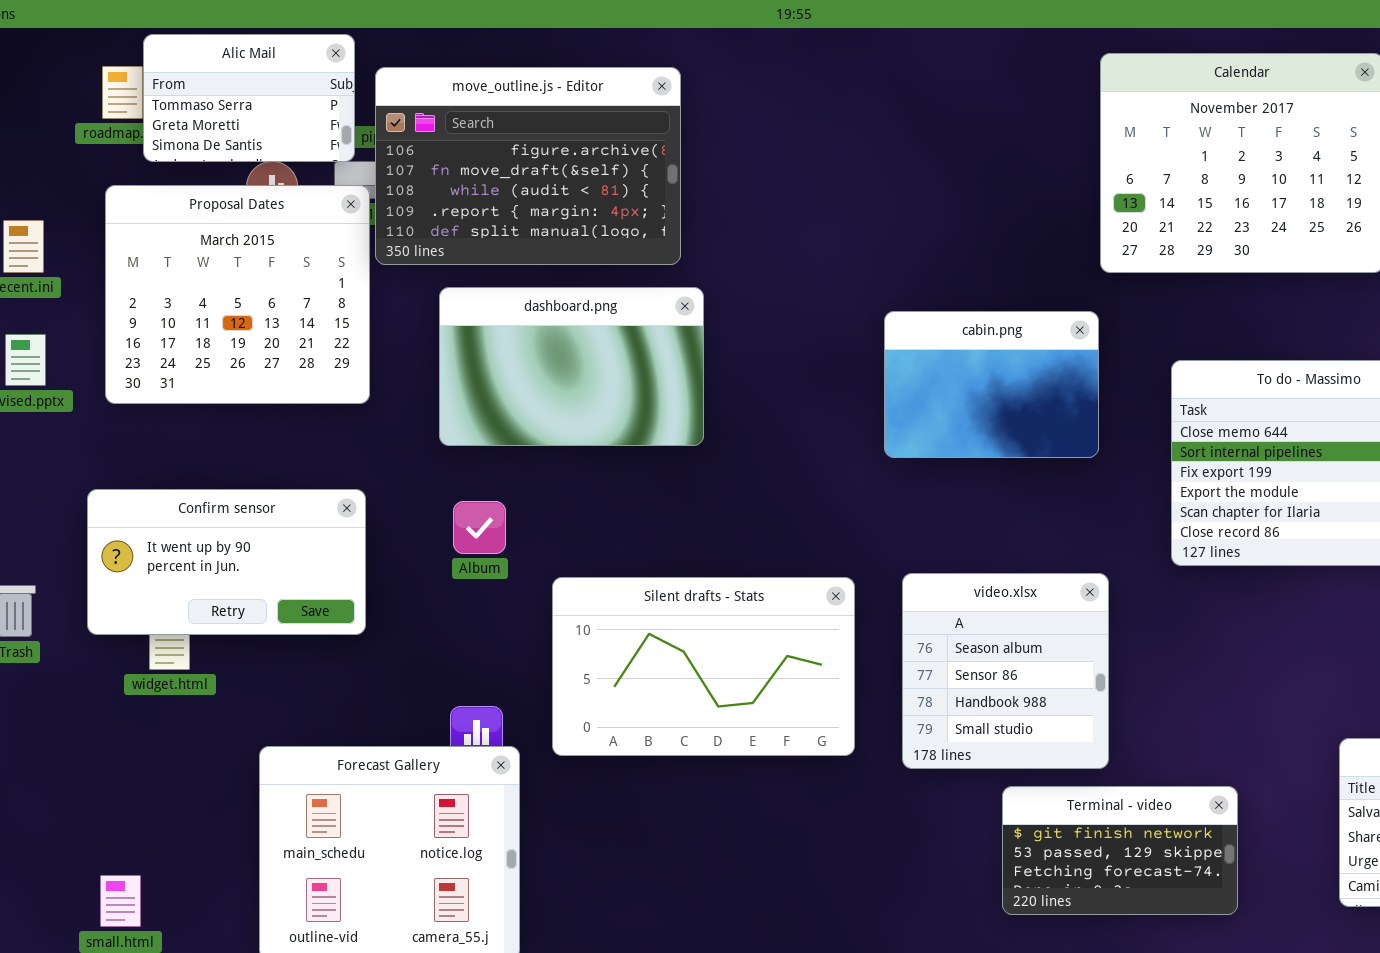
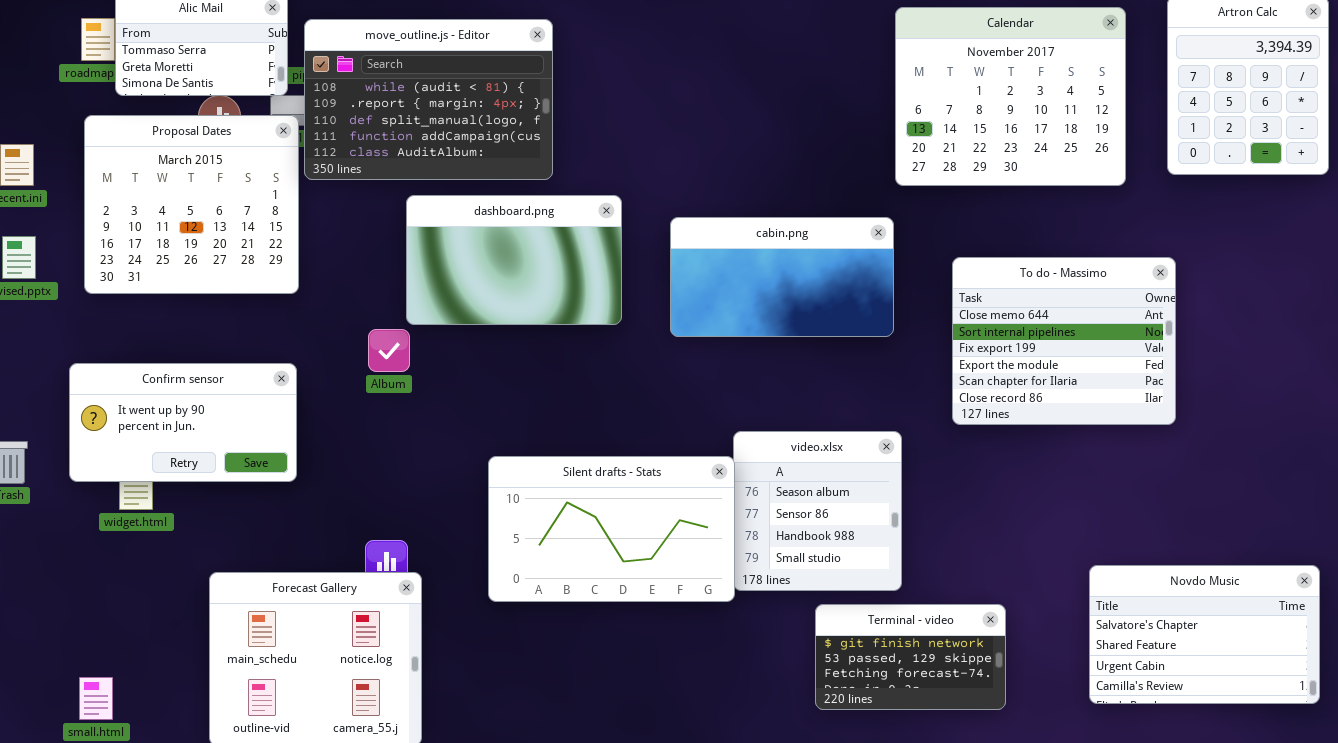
move_outline.js - Editor: [375,67,681,265] -> [304,19,553,180], scrolled down 2 rows
dashboard.png: [439,287,704,446] -> [406,195,622,325], moved
cabin.png: [884,311,1099,458] -> [670,217,894,337], resized
Album: [453,501,506,554] -> [368,329,410,372], moved
Silent drafts - Stats: [552,577,855,756] -> [488,456,735,602], moved

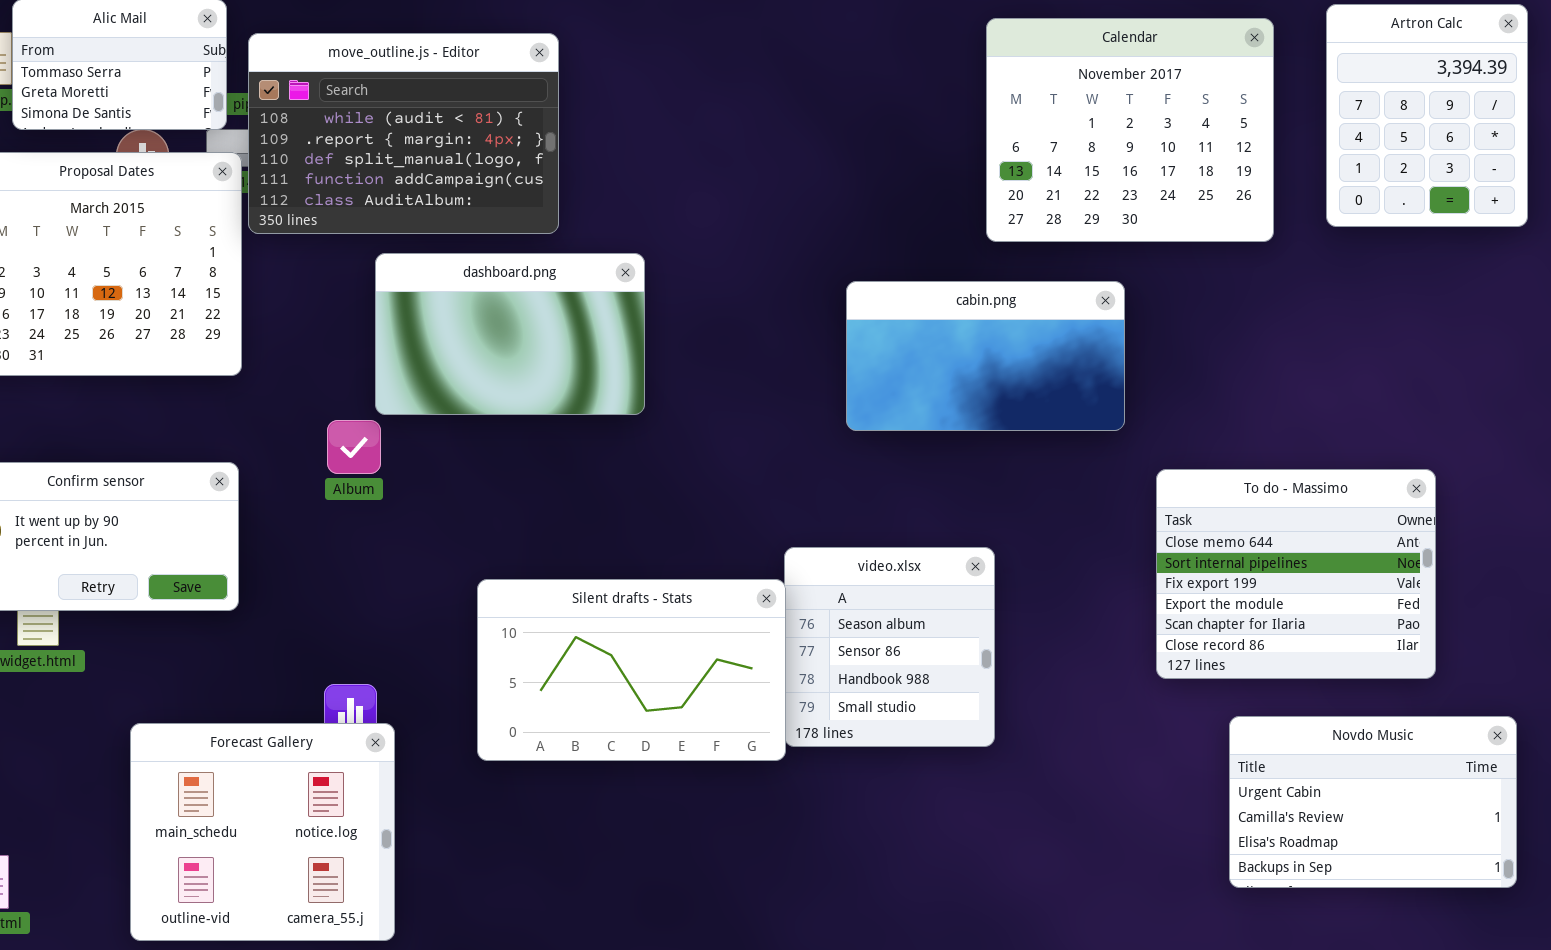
cabin.png: [670,217,894,337] -> [846,281,1125,431], moved
To do - Massimo: [952,257,1176,425] -> [1156,469,1436,679], moved
Novdo Music: [1089,565,1320,704] -> [1229,716,1517,888], scrolled down 2 rows
Terminal - video: [815,604,1006,710] -> none, closed

